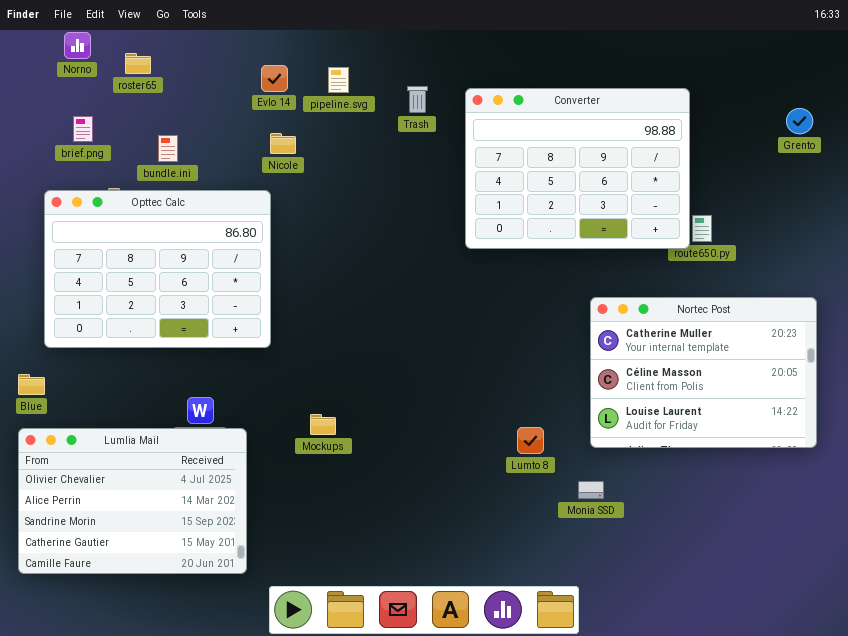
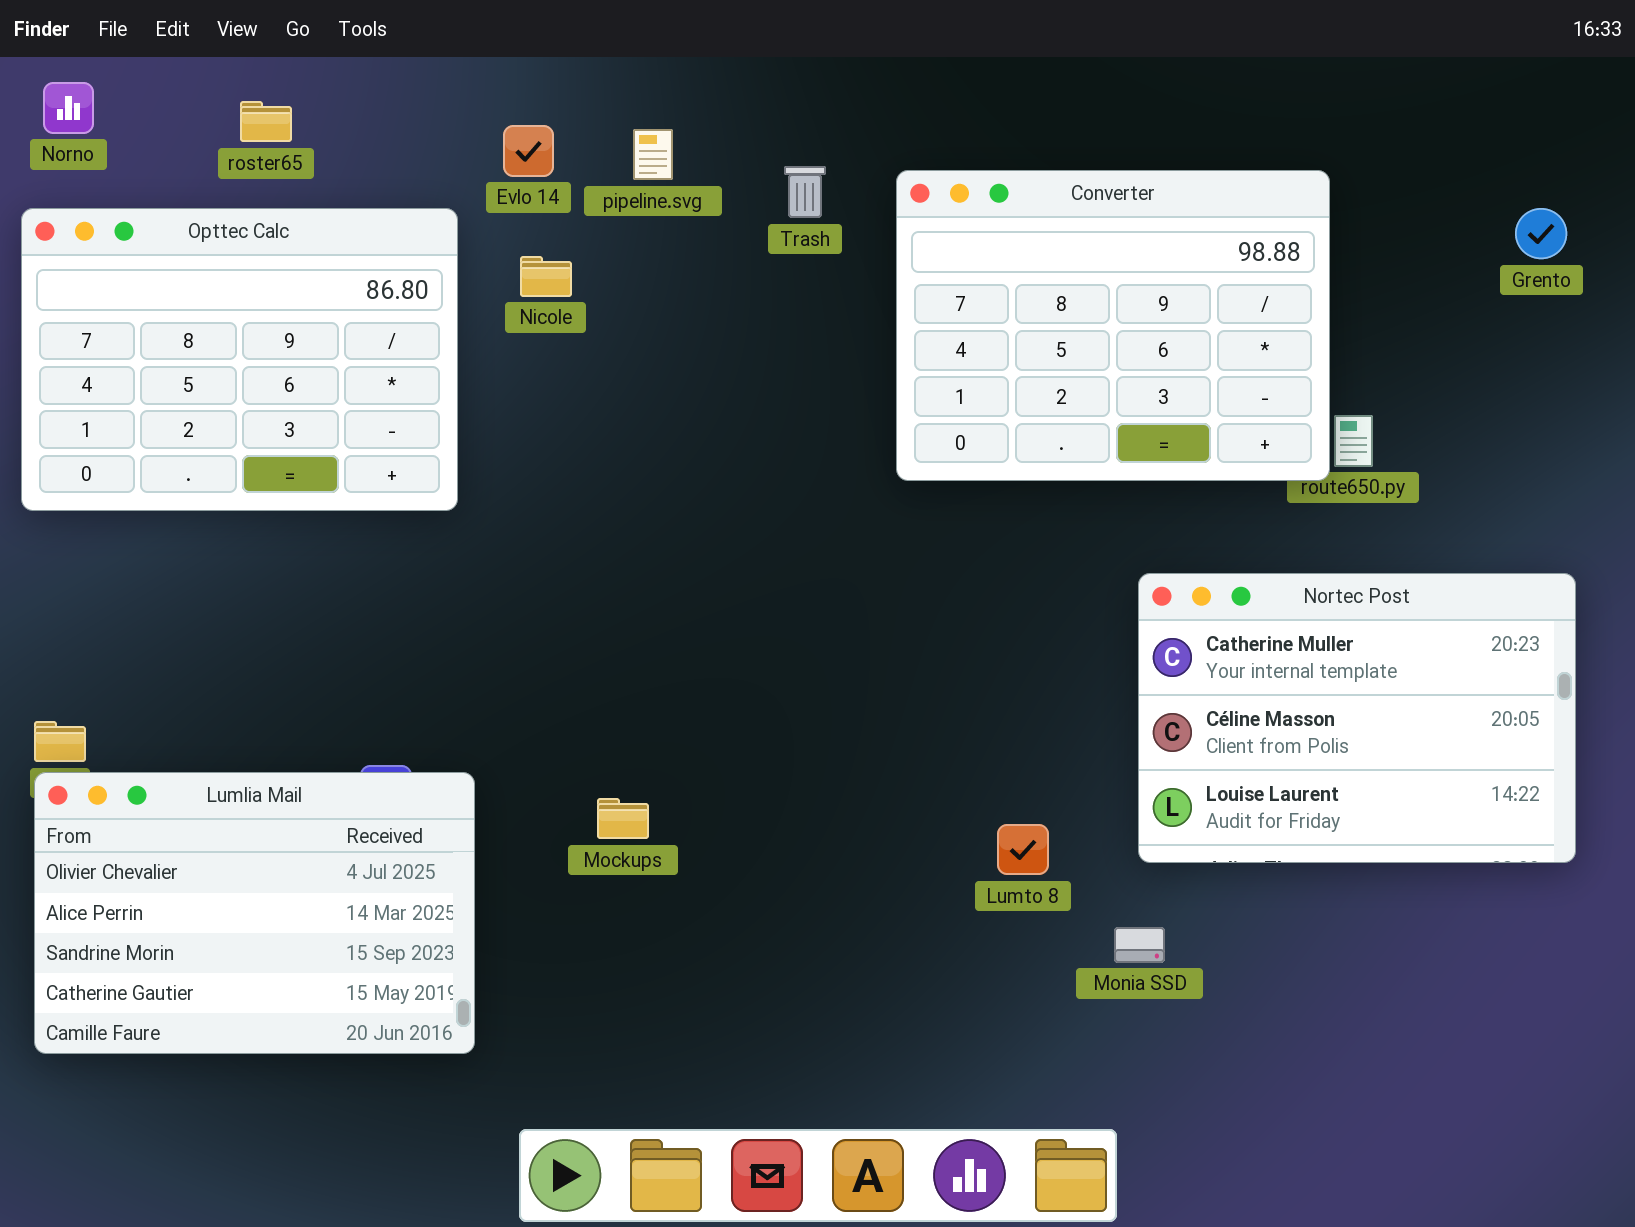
Norno: [64,32,91,59] -> [43,82,94,134], moved
Opttec Calc: [44,190,271,348] -> [21,208,458,511], moved
Lumlia Mail: [18,428,247,574] -> [34,772,475,1054], moved

